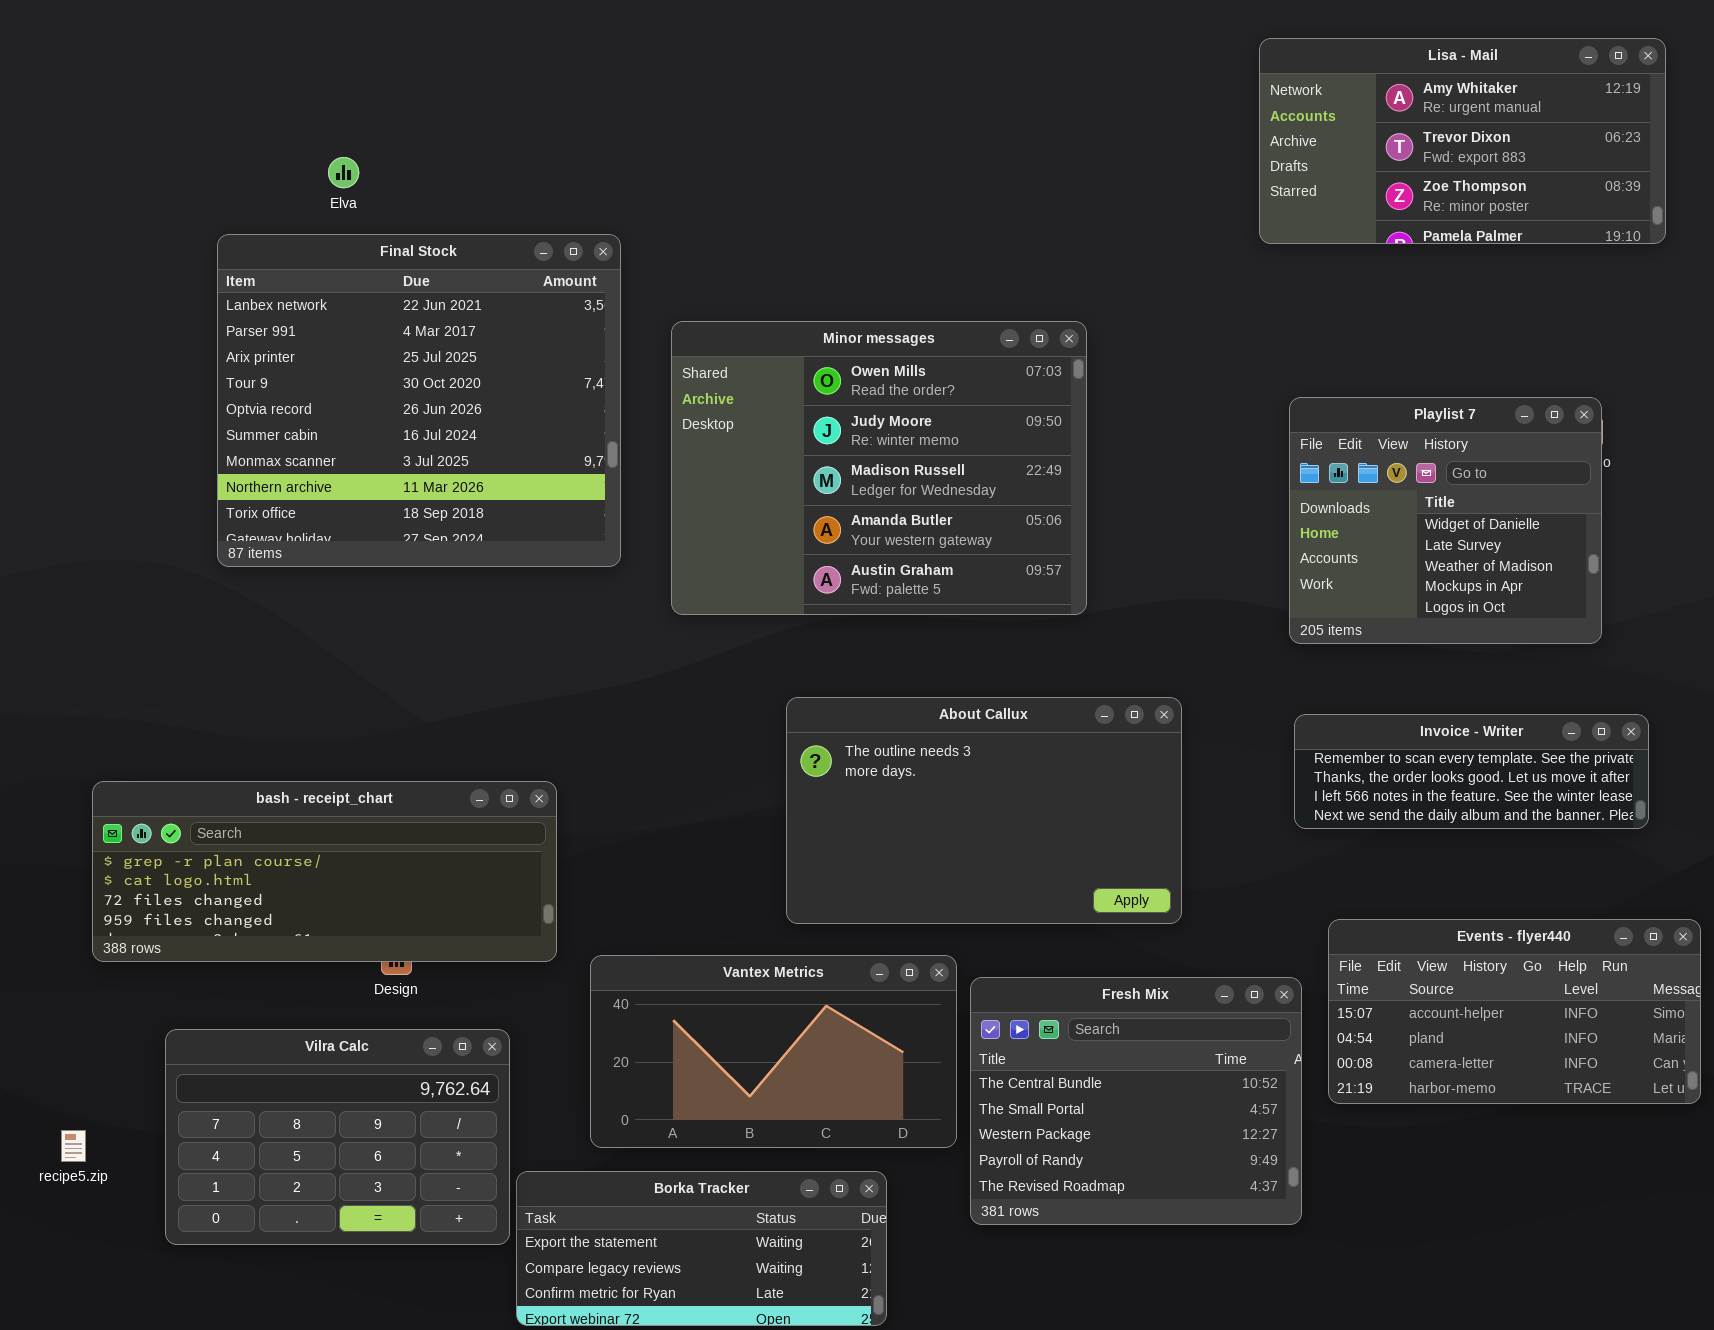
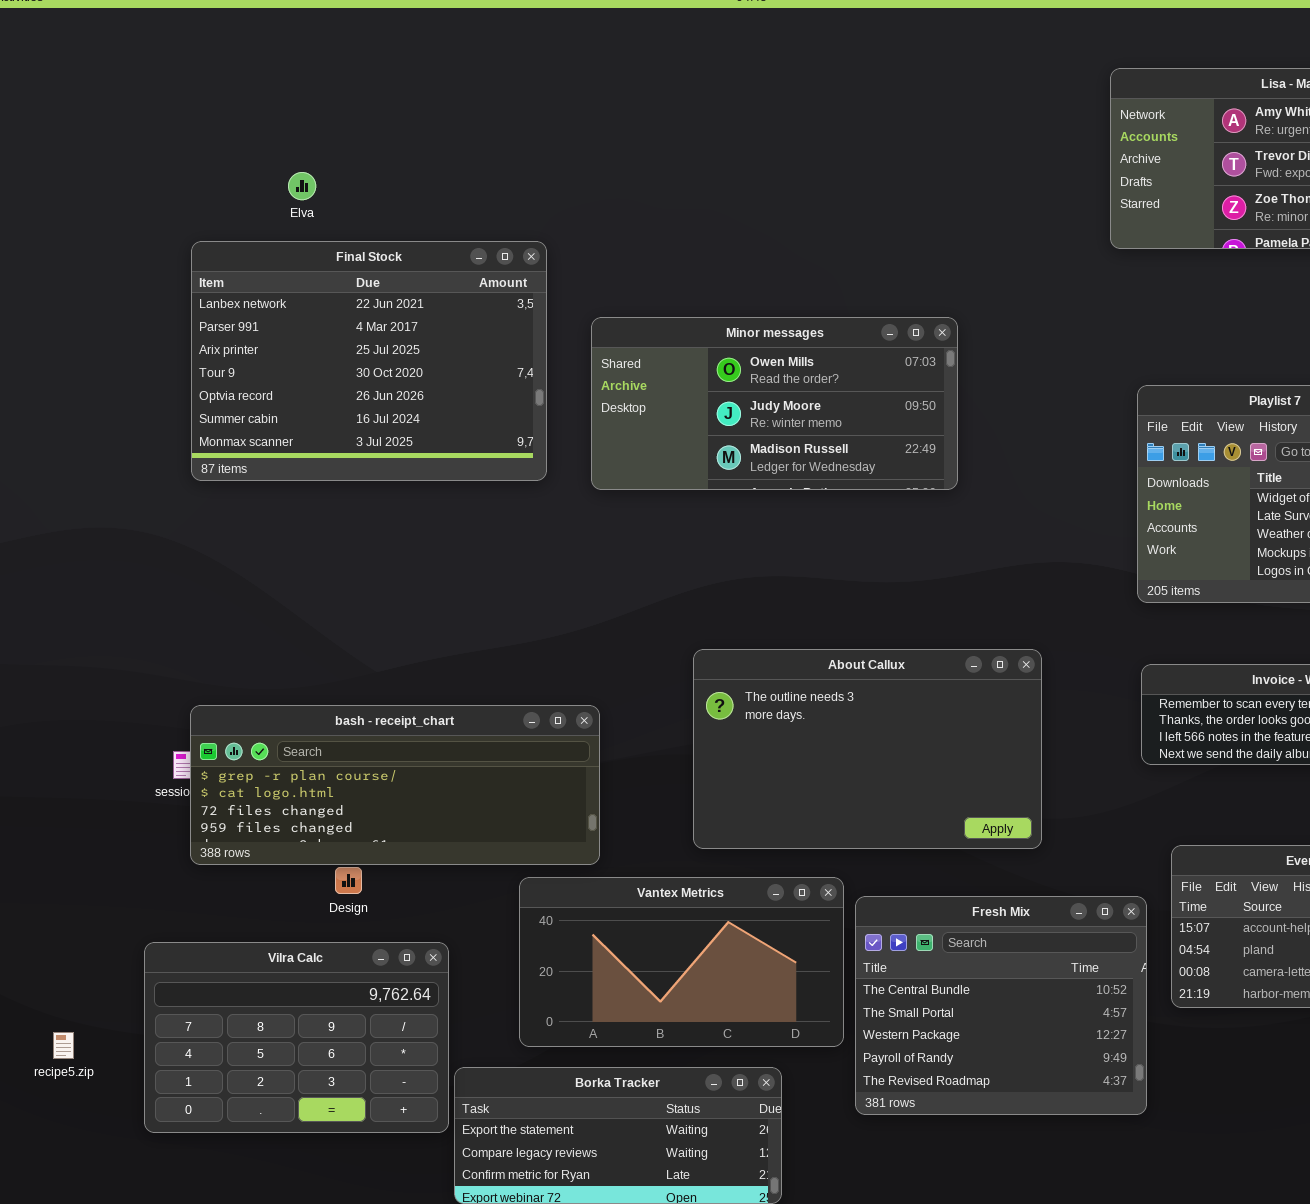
Final Stock: [217,234,621,567] -> [191,241,547,481], resized
Minor messages: [671,321,1087,615] -> [591,317,958,490], resized
bash - receipt_chart: [92,781,557,962] -> [190,705,600,865], moved

